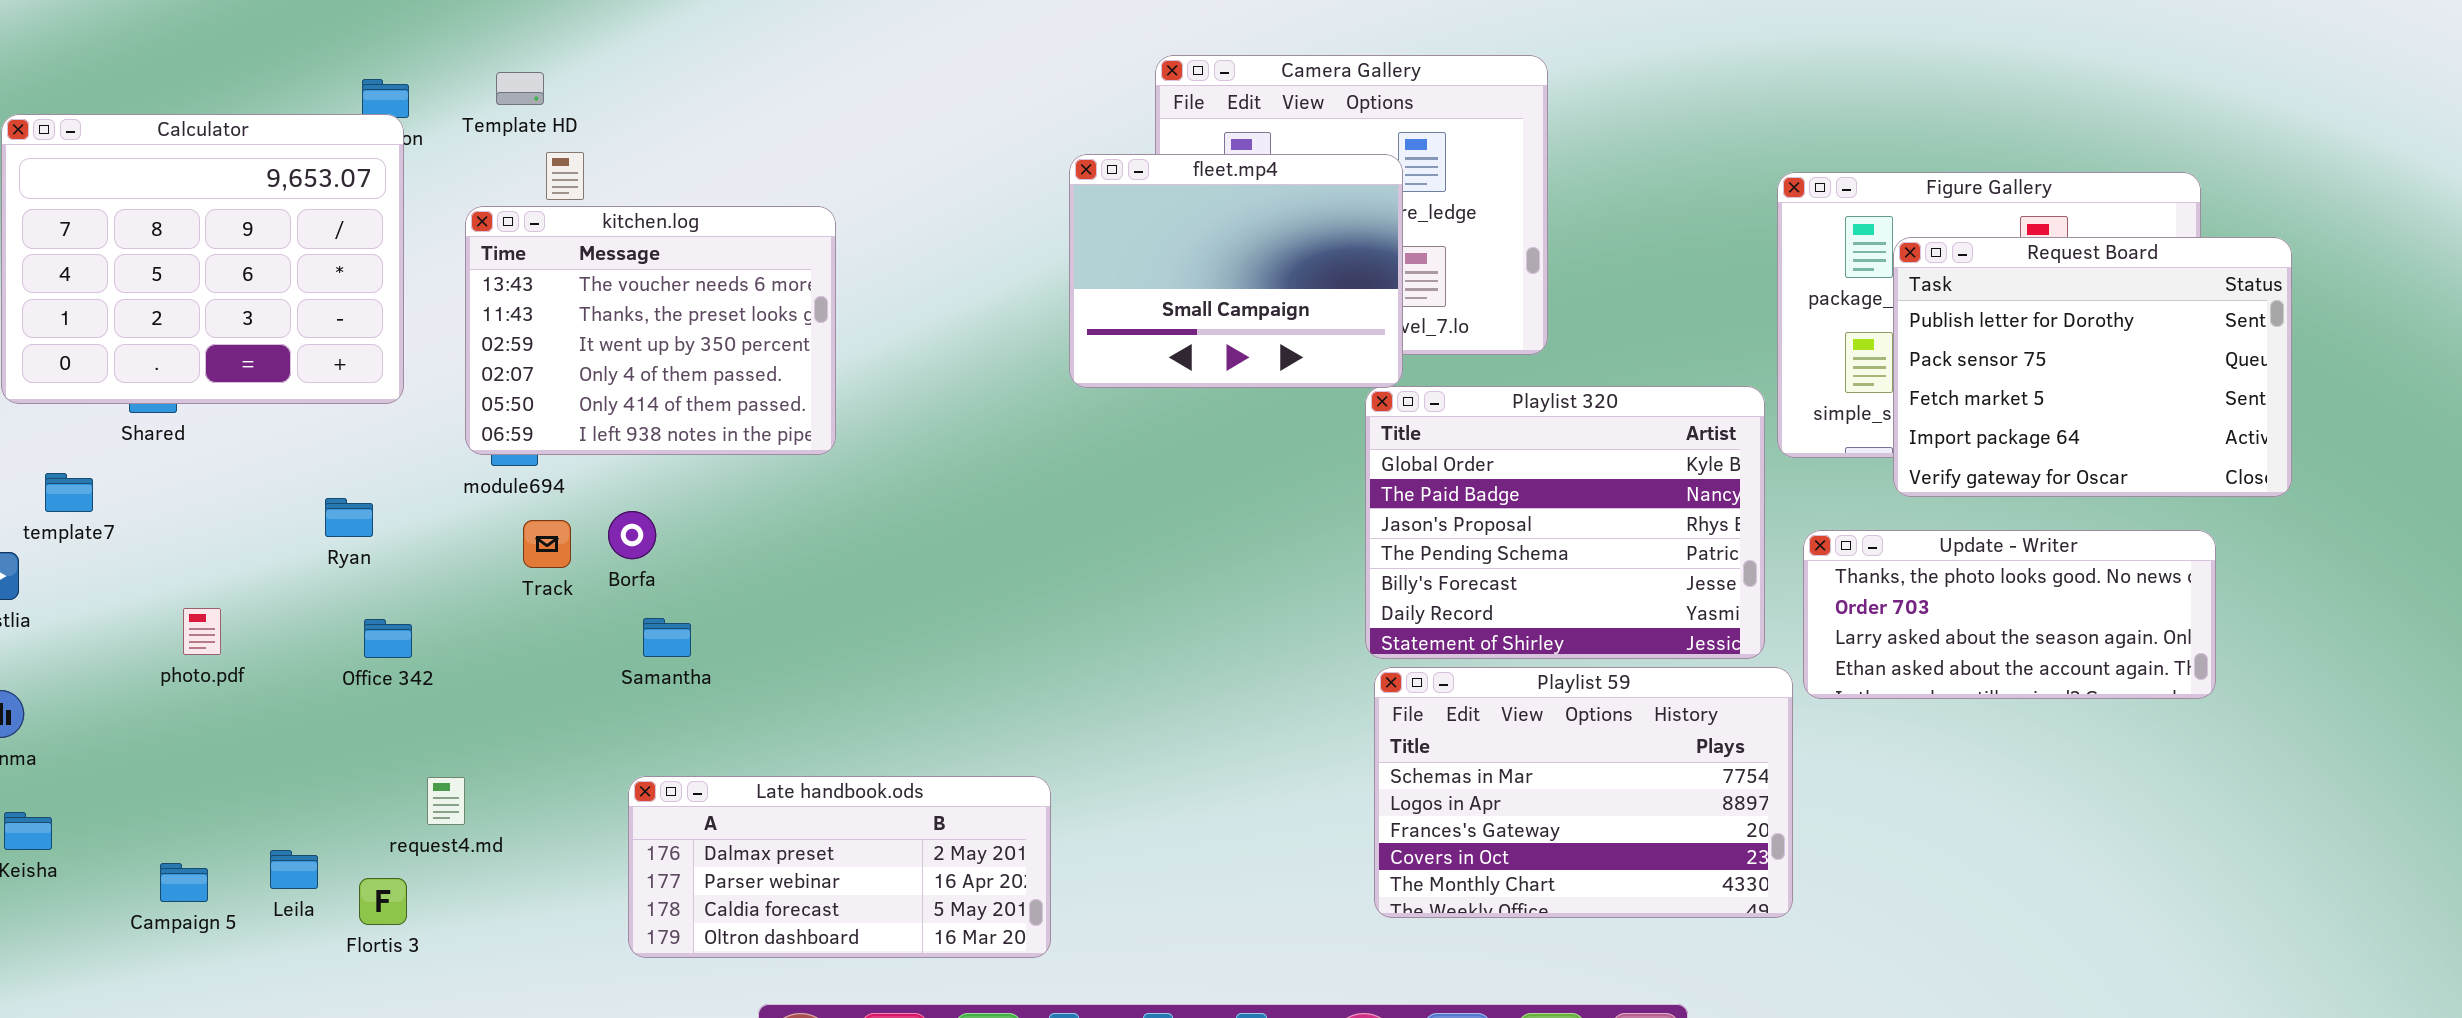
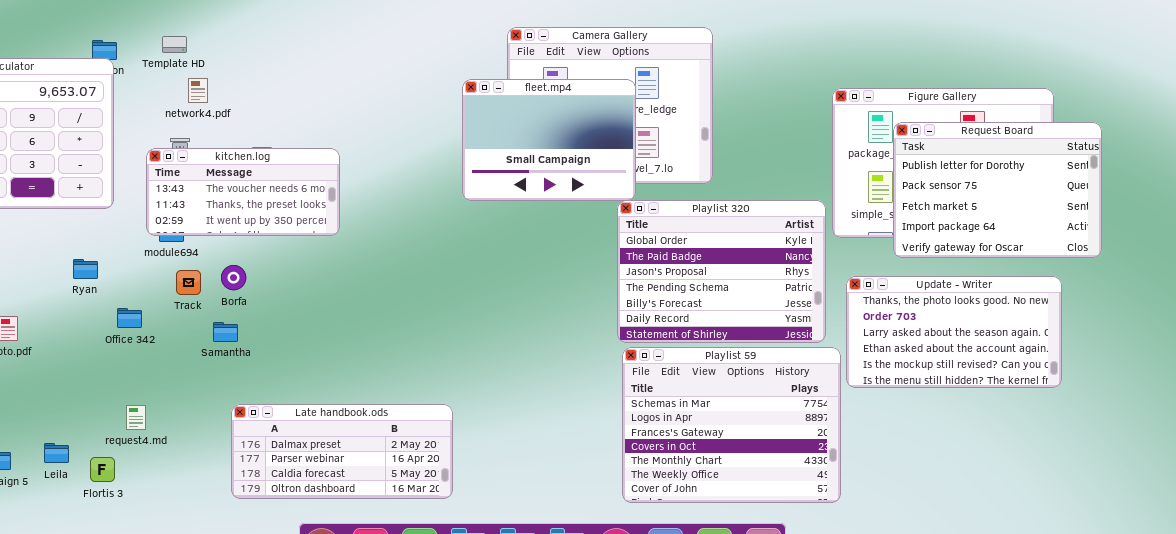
kitchen.log: [465,206,836,455] -> [146,148,340,236], resized
Update - Writer: [1803,530,2216,699] -> [846,276,1062,388], resized
Samantha: [643,618,691,657] -> [213,322,238,342], moved
Office 342: [364,619,412,658] -> [117,308,142,328], moved
Playlist 59: [1374,667,1793,918] -> [622,347,841,503], resized

